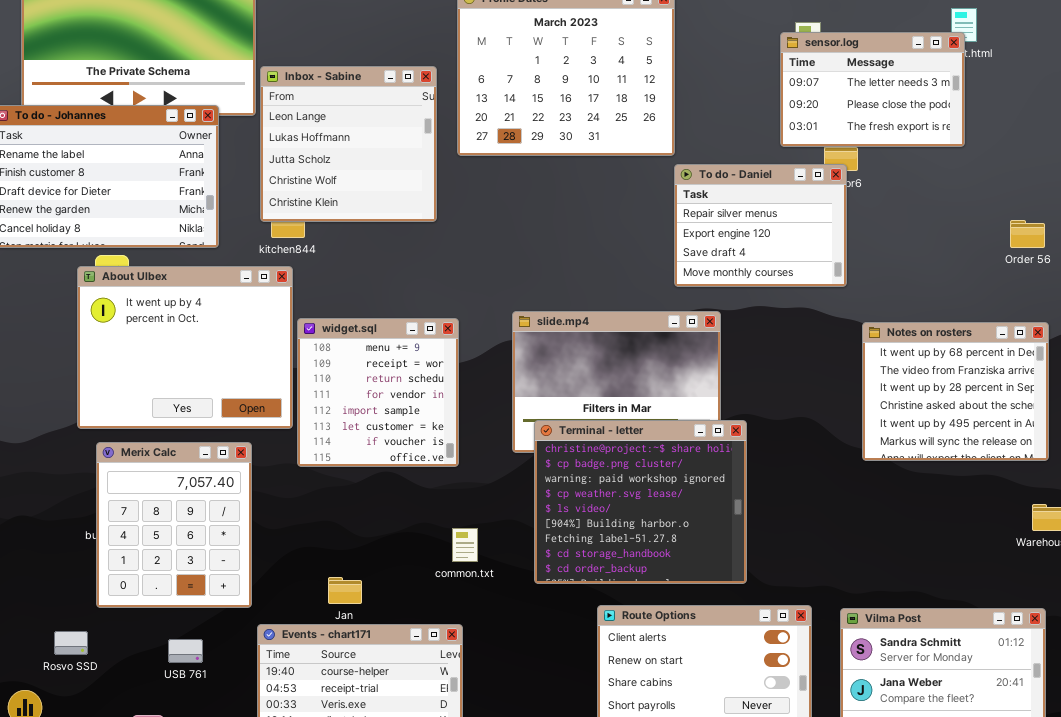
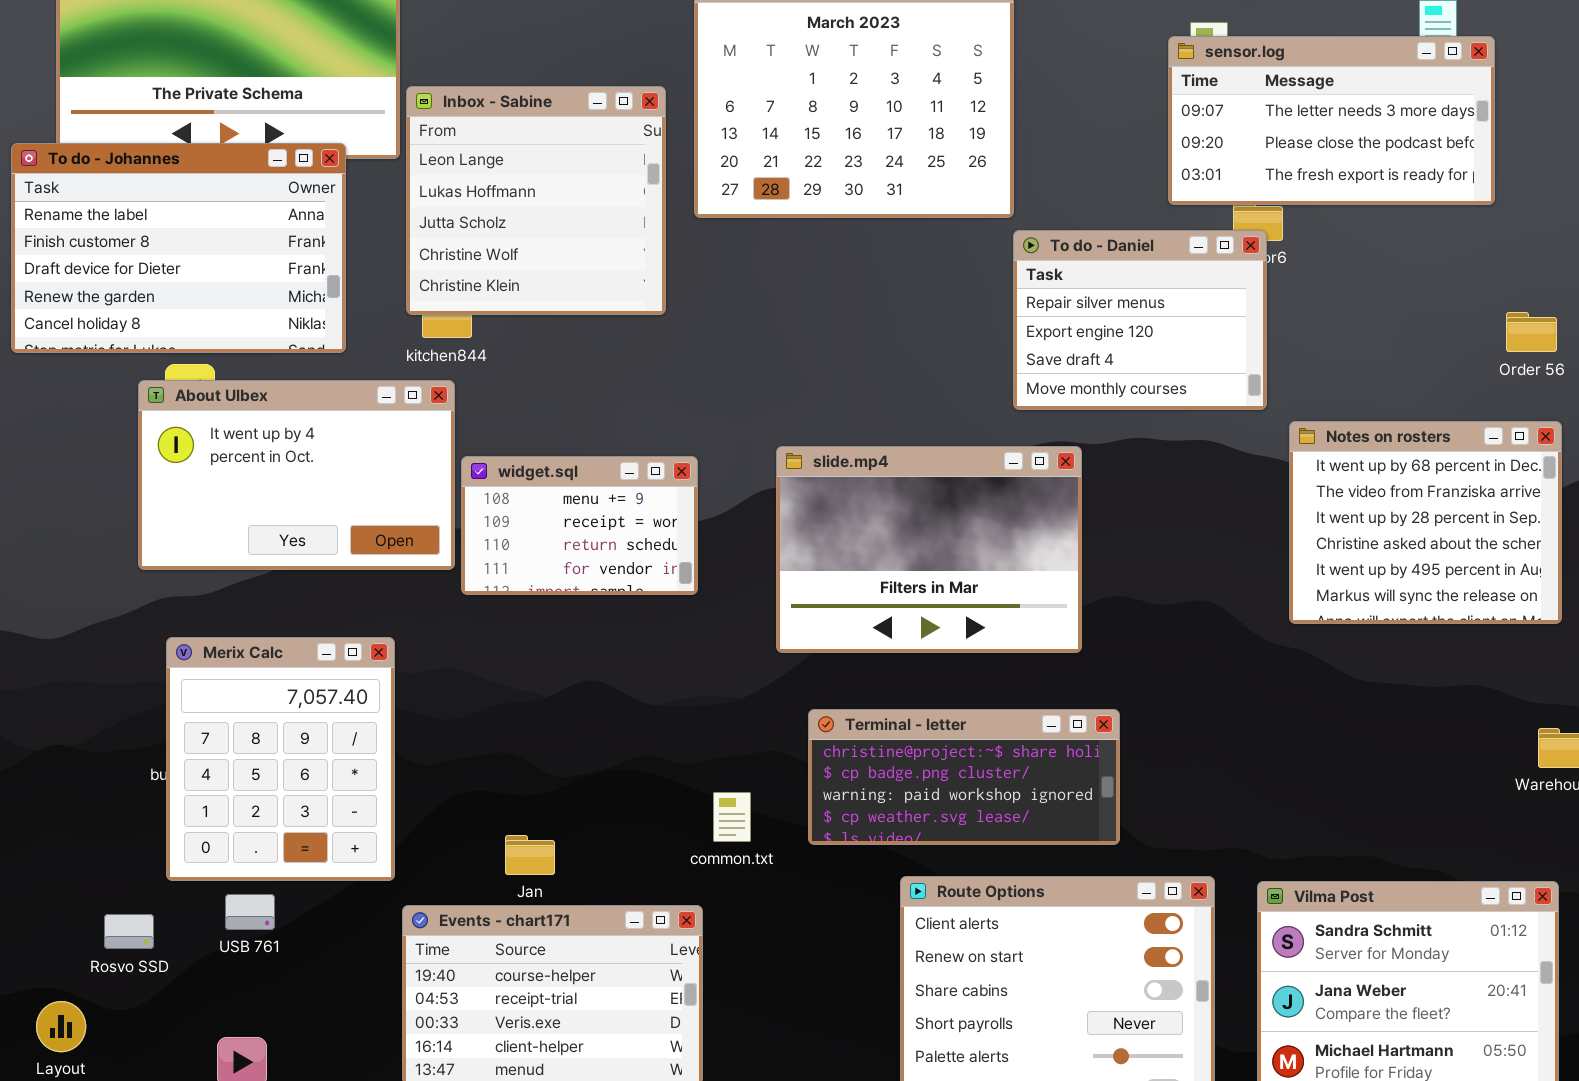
sensor.log: [780,32,965,147] -> [1168,36,1495,205], resized
About Ulbex: [77,266,293,429] -> [138,380,455,570], resized
widget.sql: [297,318,459,467] -> [461,456,698,595], resized
Notes on rosters: [862,322,1049,461] -> [1289,421,1562,624], moved
Terminal - letter: [534,420,747,584] -> [808,709,1120,845], resized
common.txt: [452,528,478,562] -> [713,792,751,842], moved
USB 761: [168,639,203,663] -> [225,894,275,930], moved

